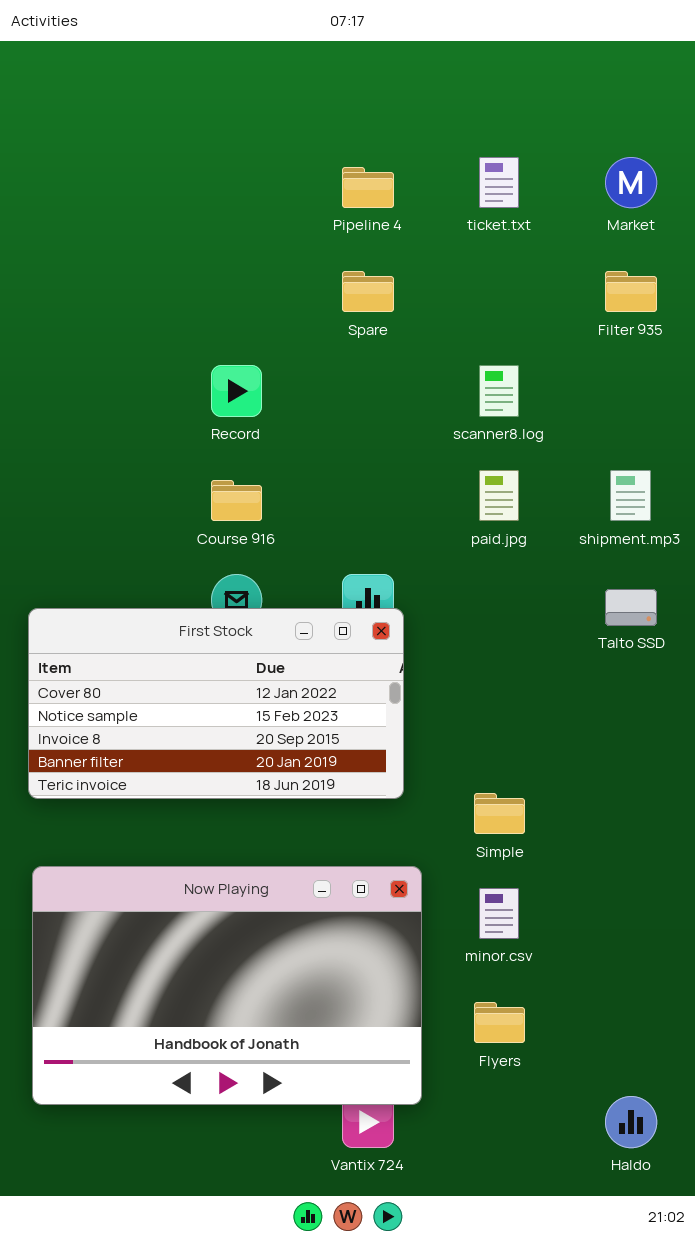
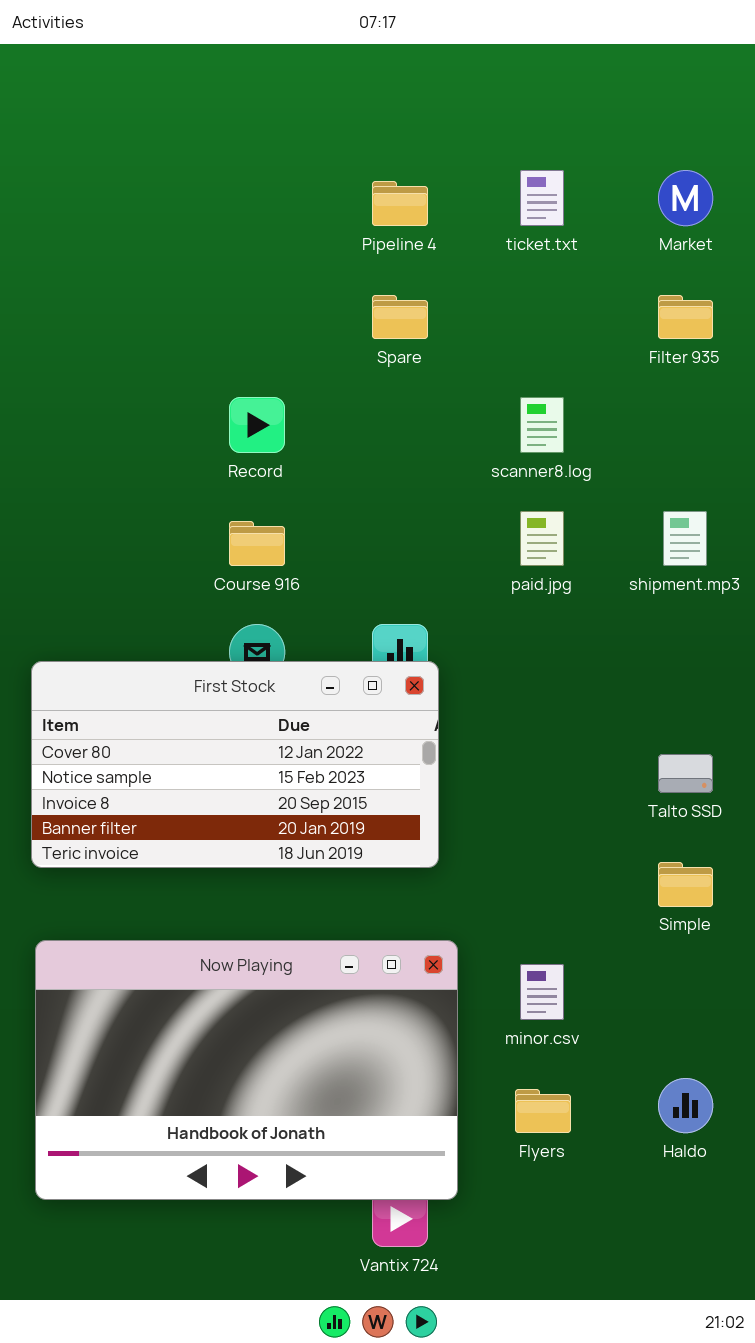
Talto SSD: [605,589,657,626] -> [658,754,713,793], moved
Simple: [474,793,525,834] -> [658,862,713,907], moved
Haldo: [605,1096,657,1148] -> [658,1078,713,1133], moved

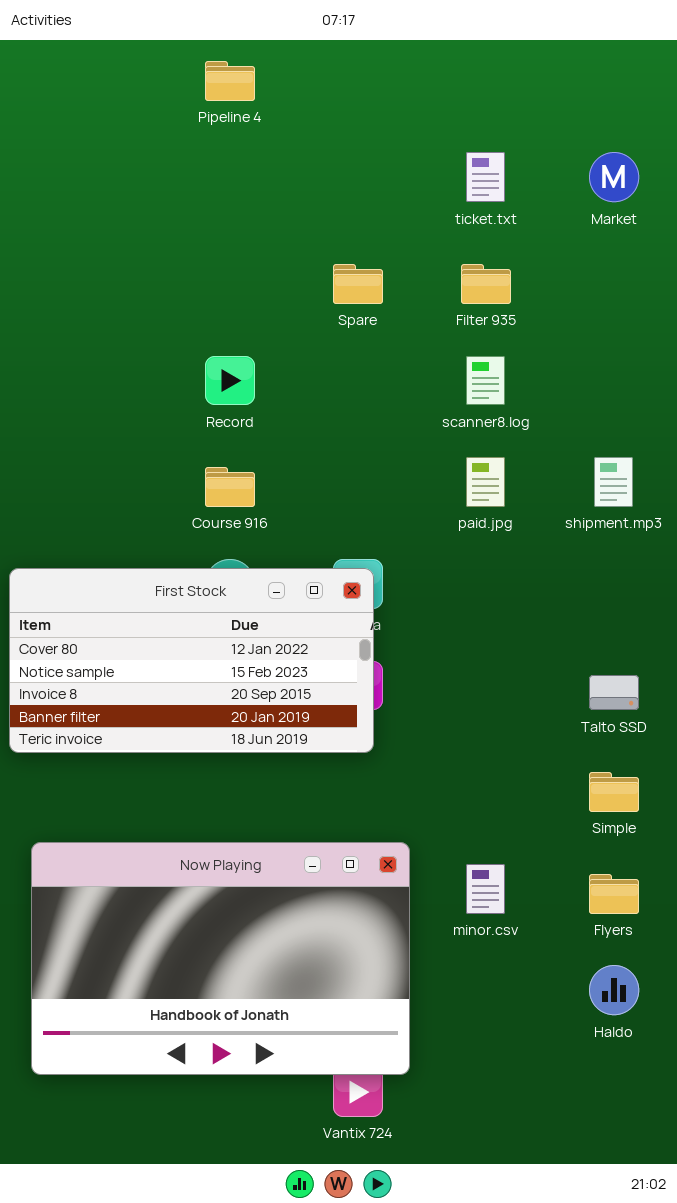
Pipeline 4: [372,181,428,226] -> [205,61,255,101], moved
Filter 935: [658,295,713,339] -> [461,264,511,304], moved
First Stock: [31,661,439,868] -> [9,568,374,753], moved
Flyers: [515,1089,571,1133] -> [589,874,639,914], moved

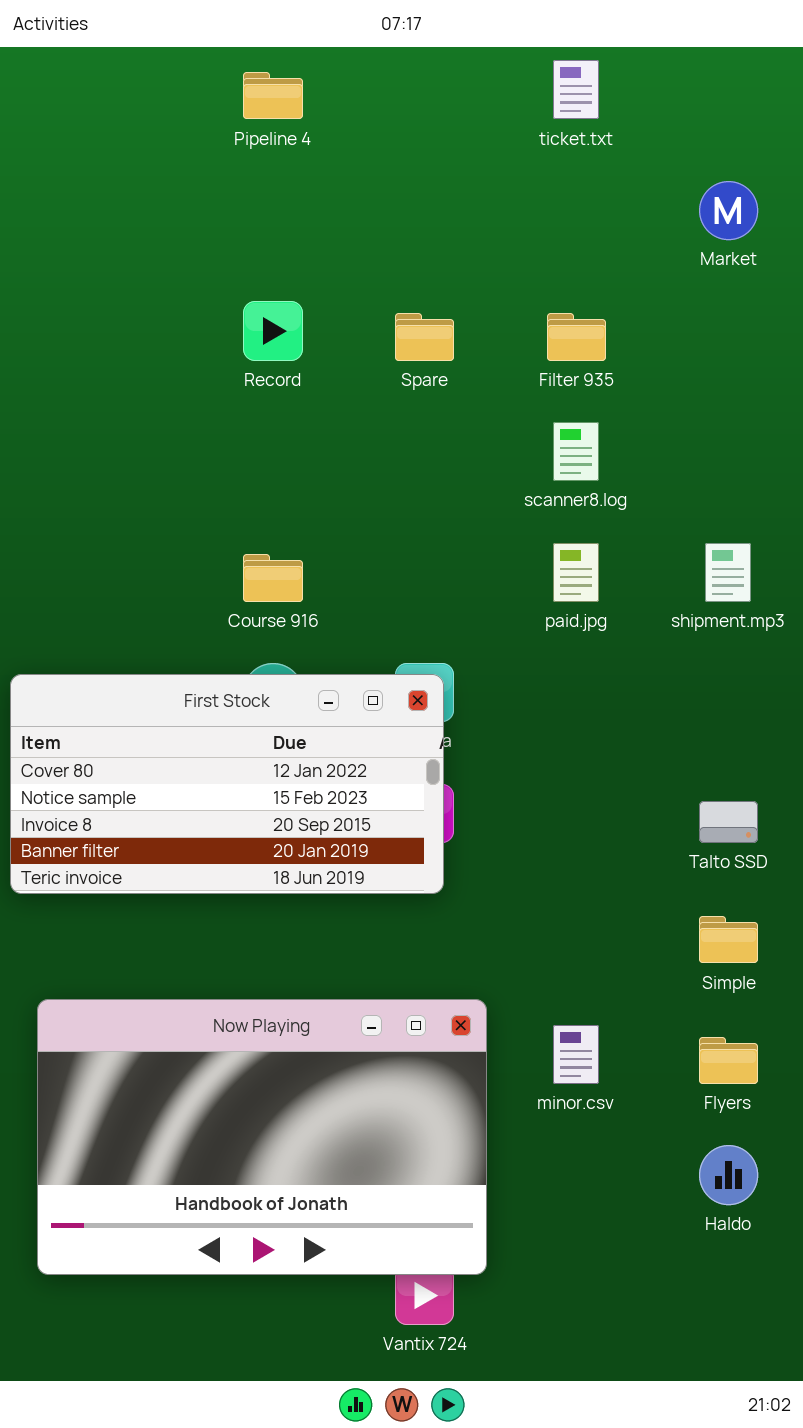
ticket.txt: [466,152,505,202] -> [553,60,599,119], moved
Record: [205,356,255,405] -> [243,301,303,361], moved

